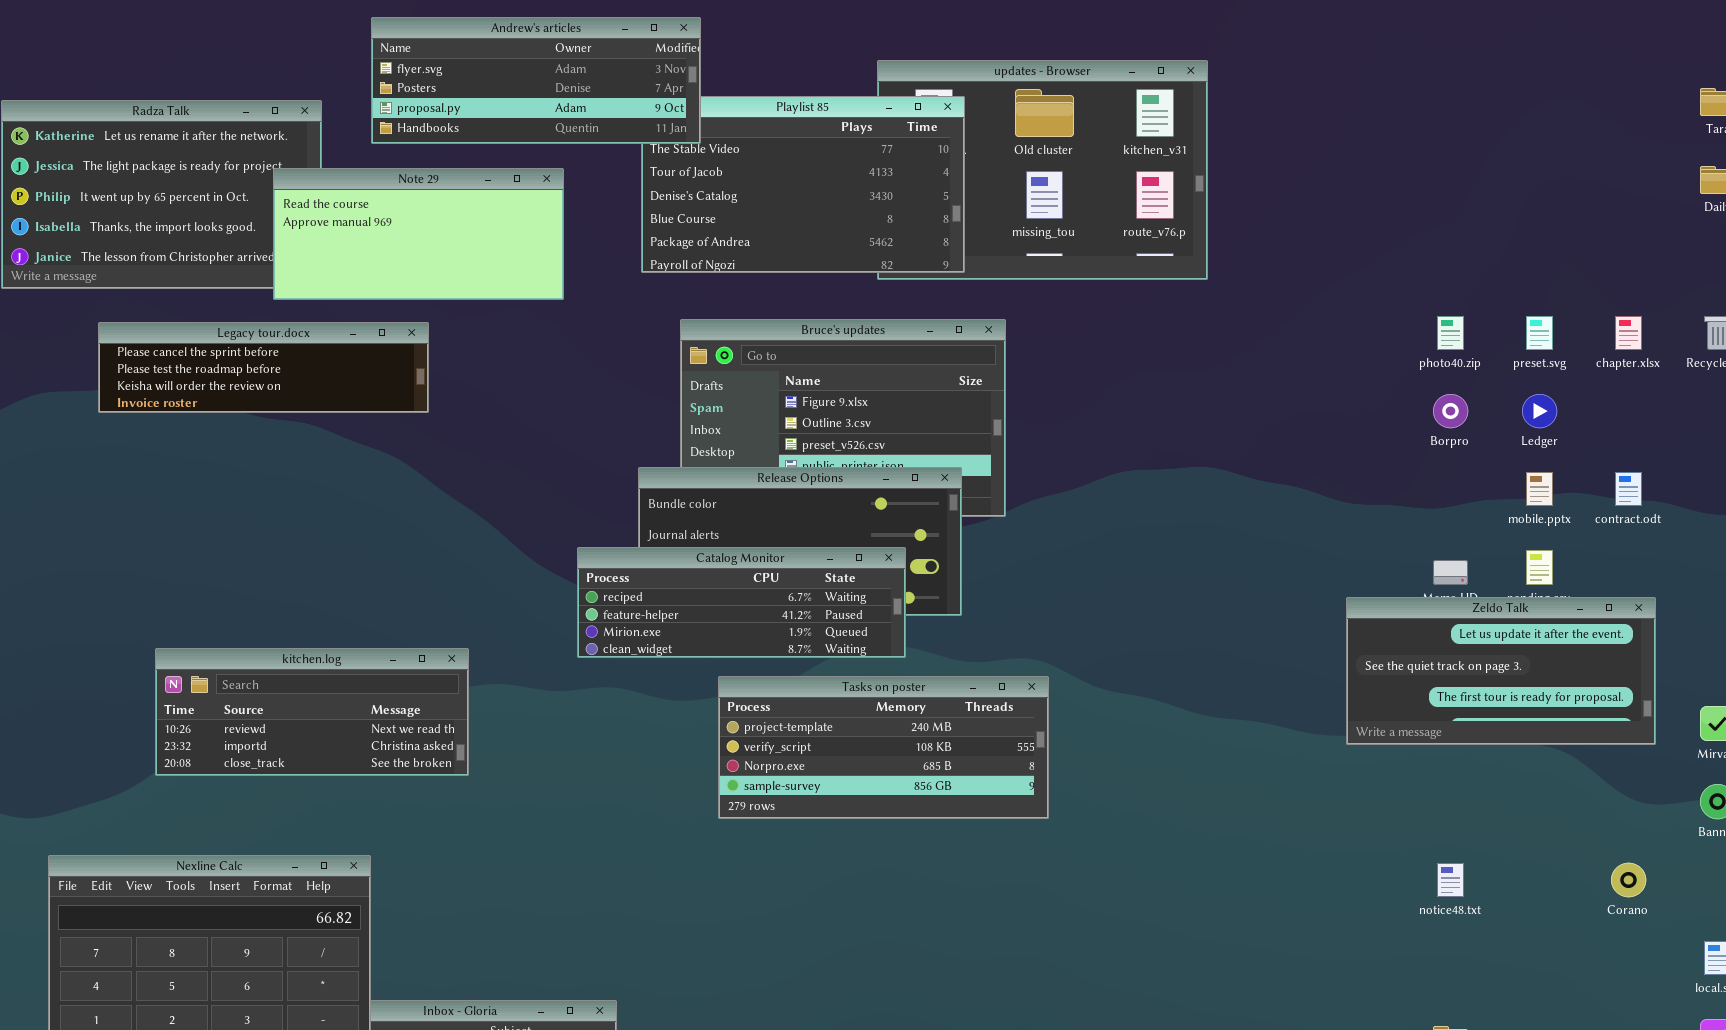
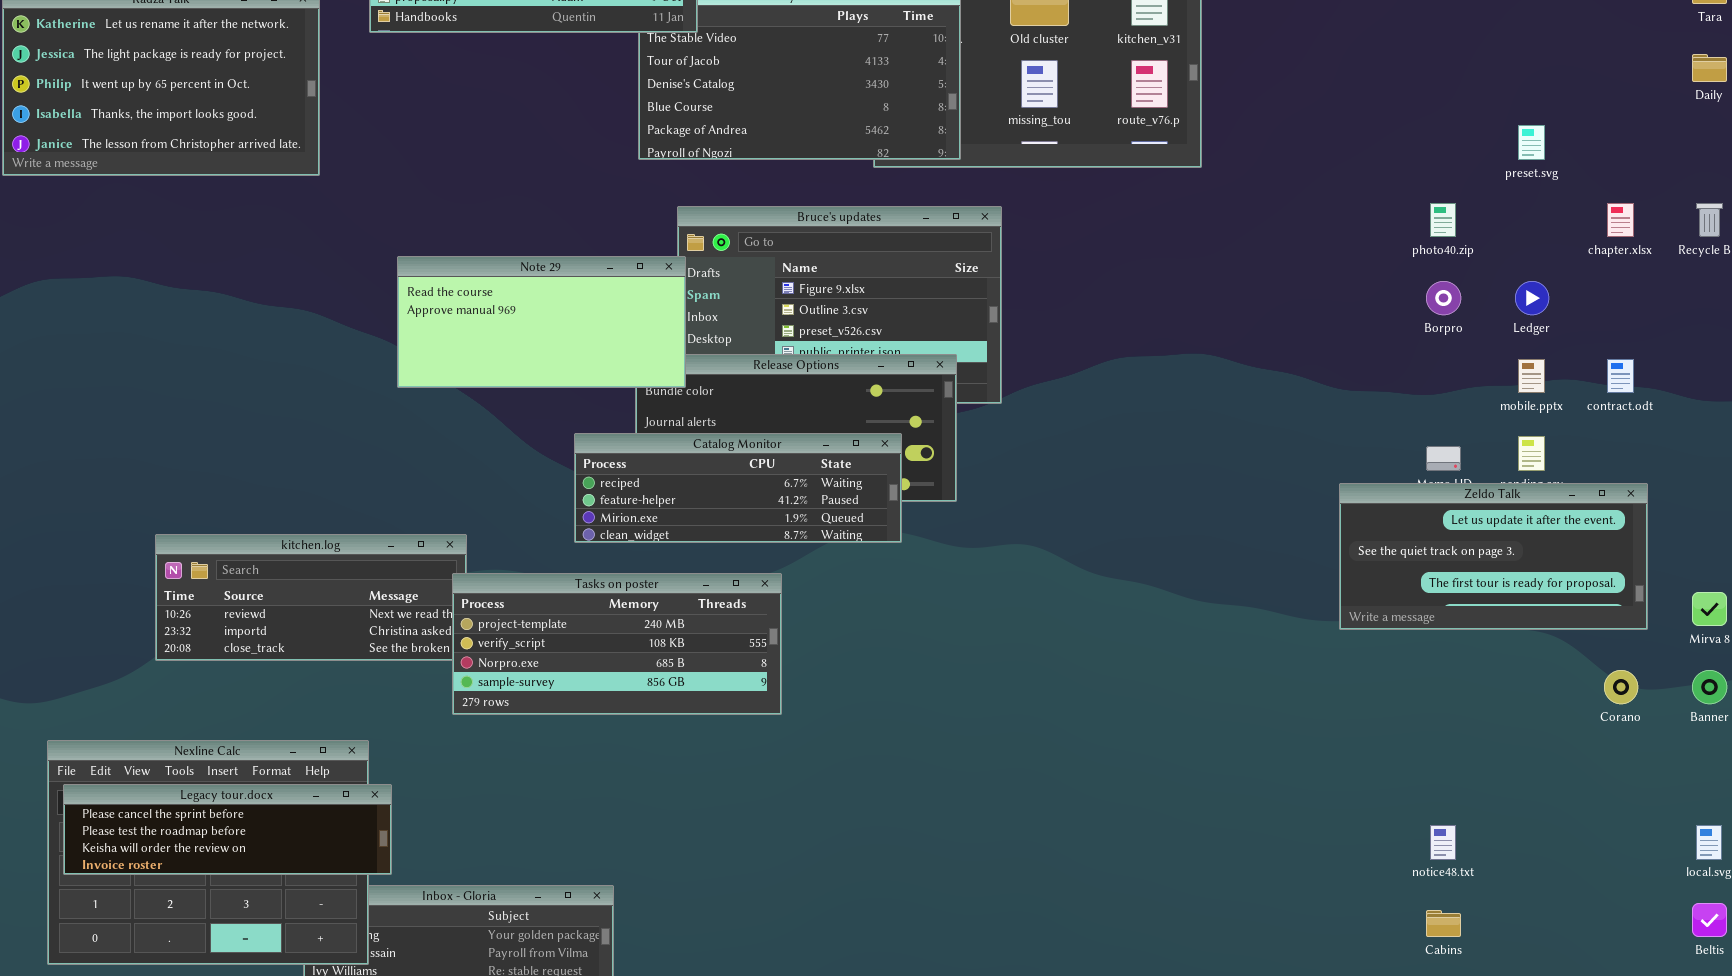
Note 29: [273,168,564,300] -> [397,256,686,388], moved
preset.svg: [1526,316,1553,350] -> [1518,125,1545,160], moved
Legacy tour.docx: [98,322,429,413] -> [63,784,392,875], moved
Tasks on poster: [718,676,1049,819] -> [452,573,782,715], moved
notice48.txt: [1437,863,1464,897] -> [1430,825,1456,860], moved
Corano: [1611,863,1646,897] -> [1604,670,1638,704], moved

